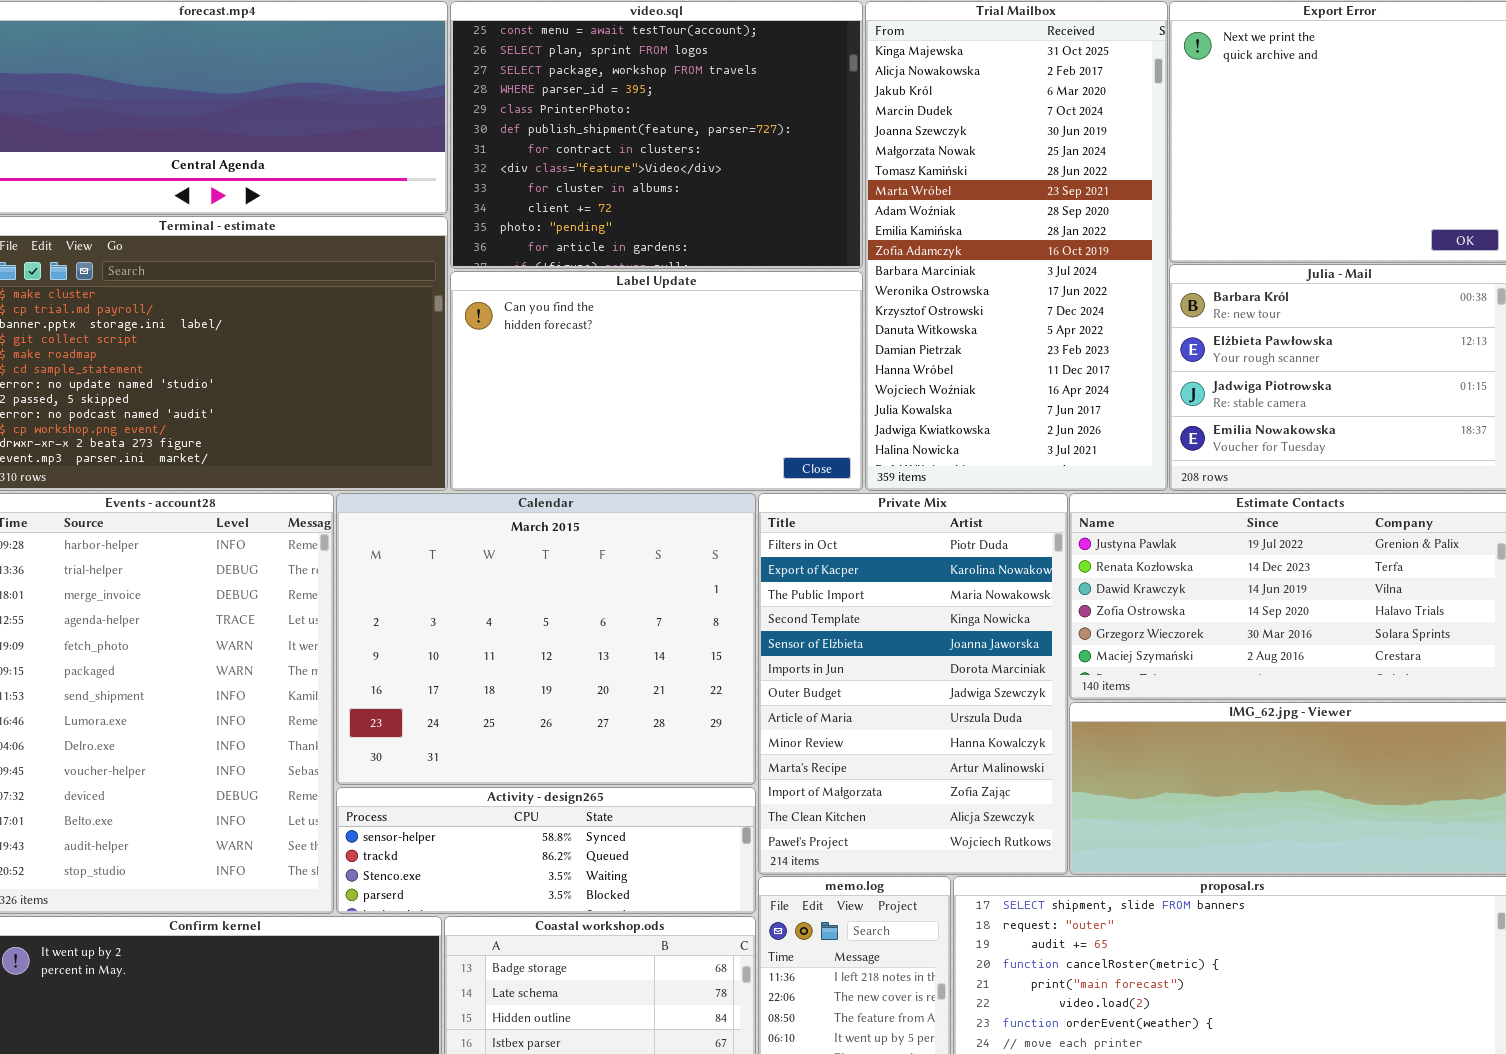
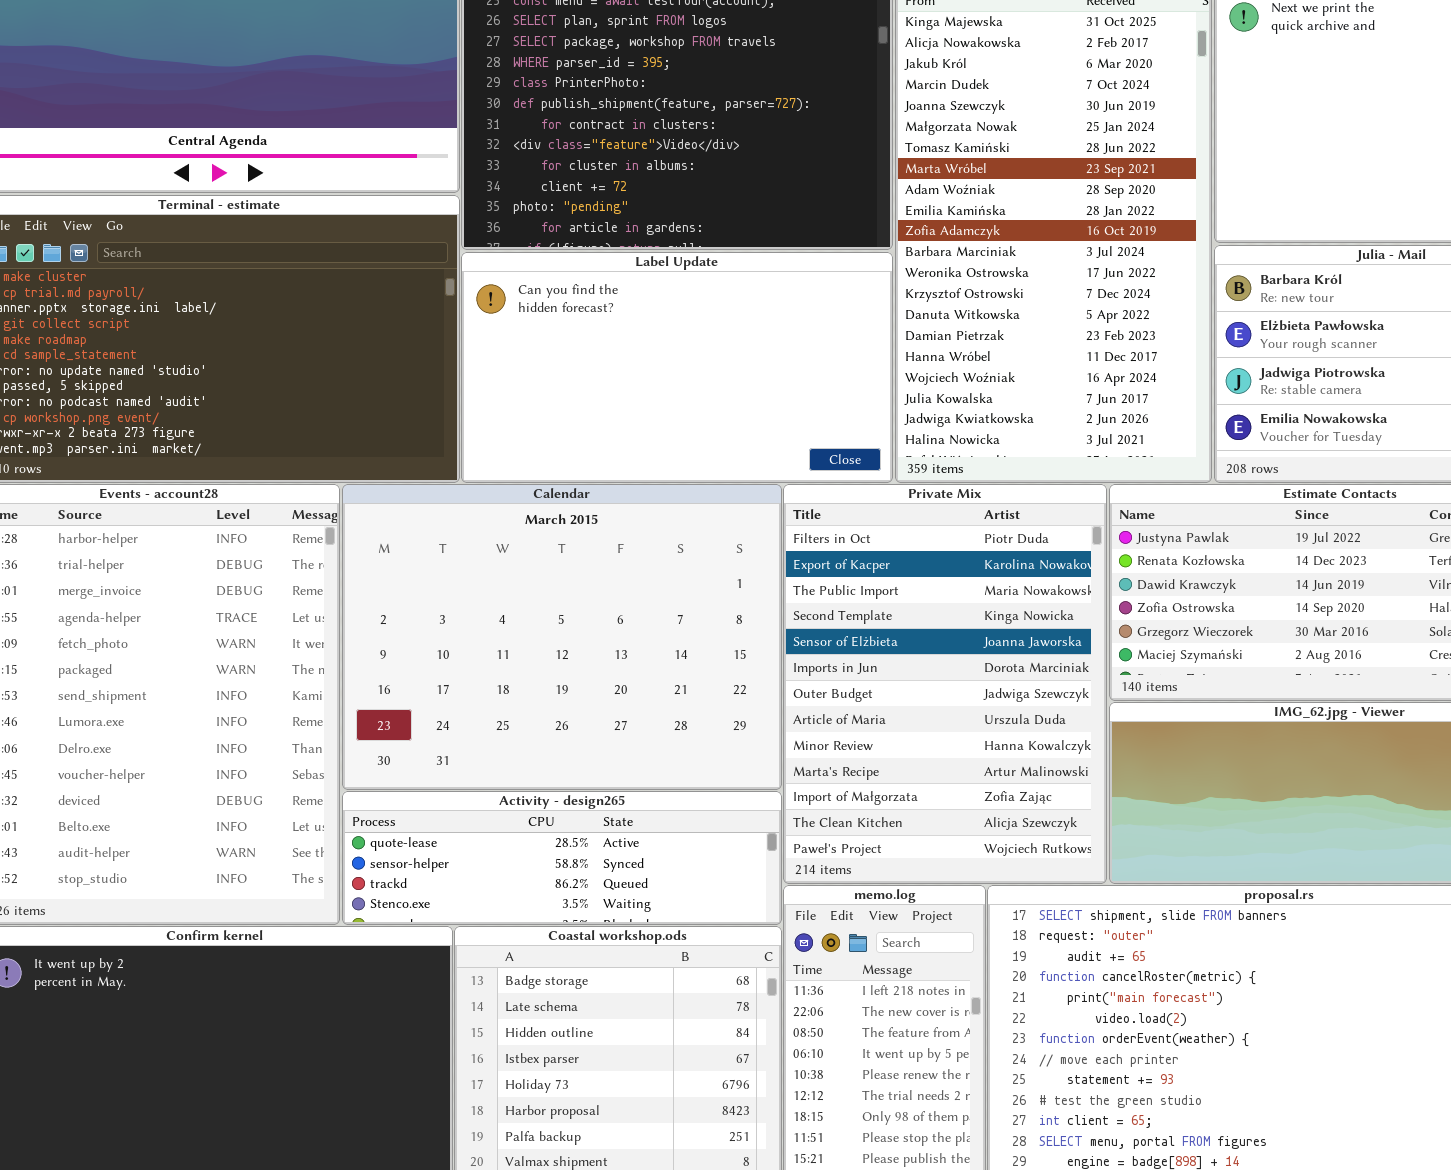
Activity - design265: [336,787,756,914] -> [342,791,782,925], scrolled up 1 row

